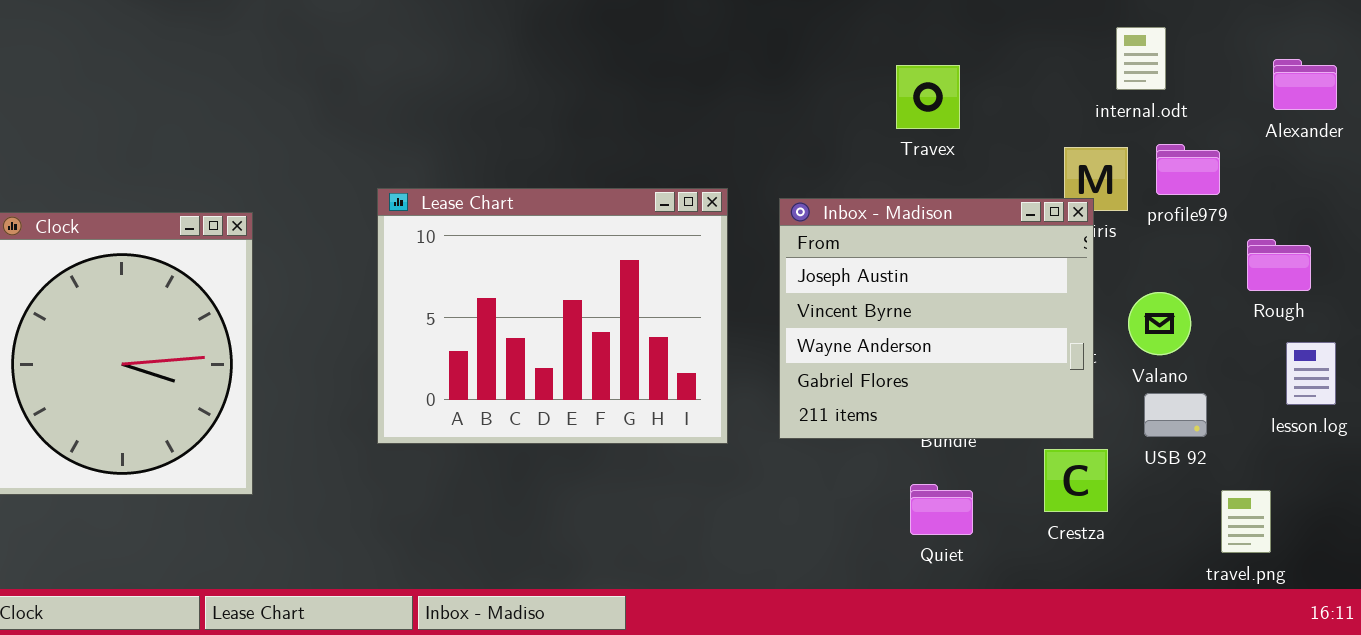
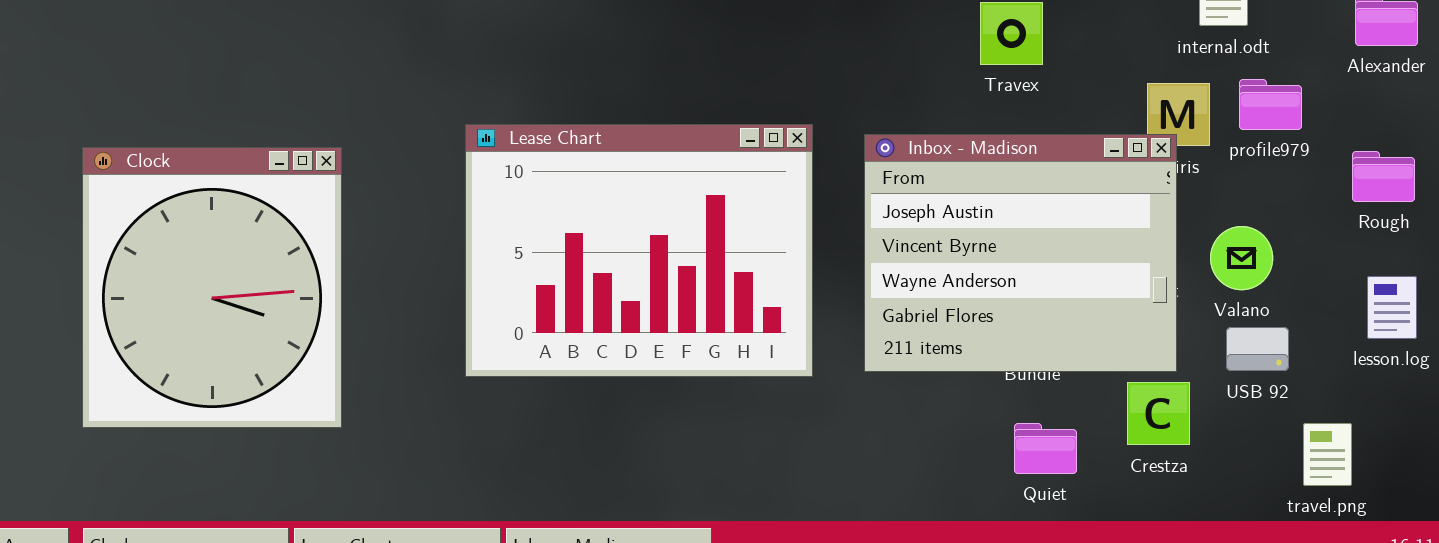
Rough: [1247,239,1311,291] -> [1352,151,1415,202], moved
Quiet: [910,484,973,535] -> [1014,423,1077,474], moved

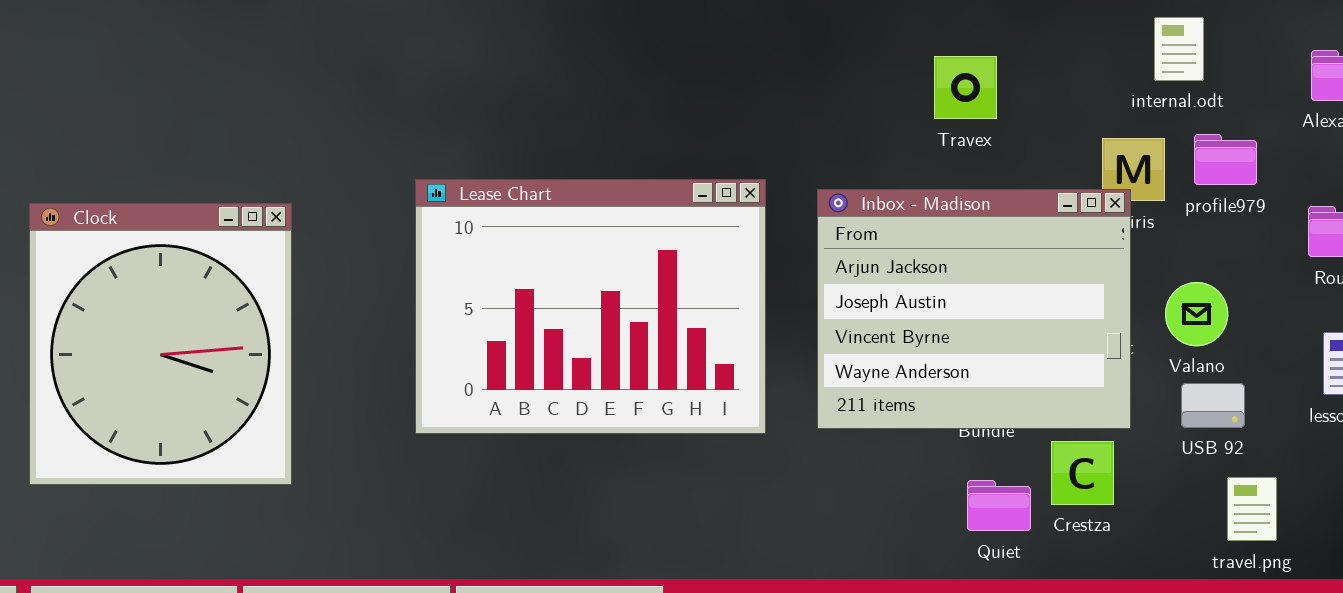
Inbox - Madison: [864,134,1177,372] -> [817,189,1131,429], scrolled up 1 row
Crestza: [1127,382,1190,445] -> [1051,441,1114,505], moved
travel.png: [1303,423,1352,486] -> [1227,477,1277,541], moved

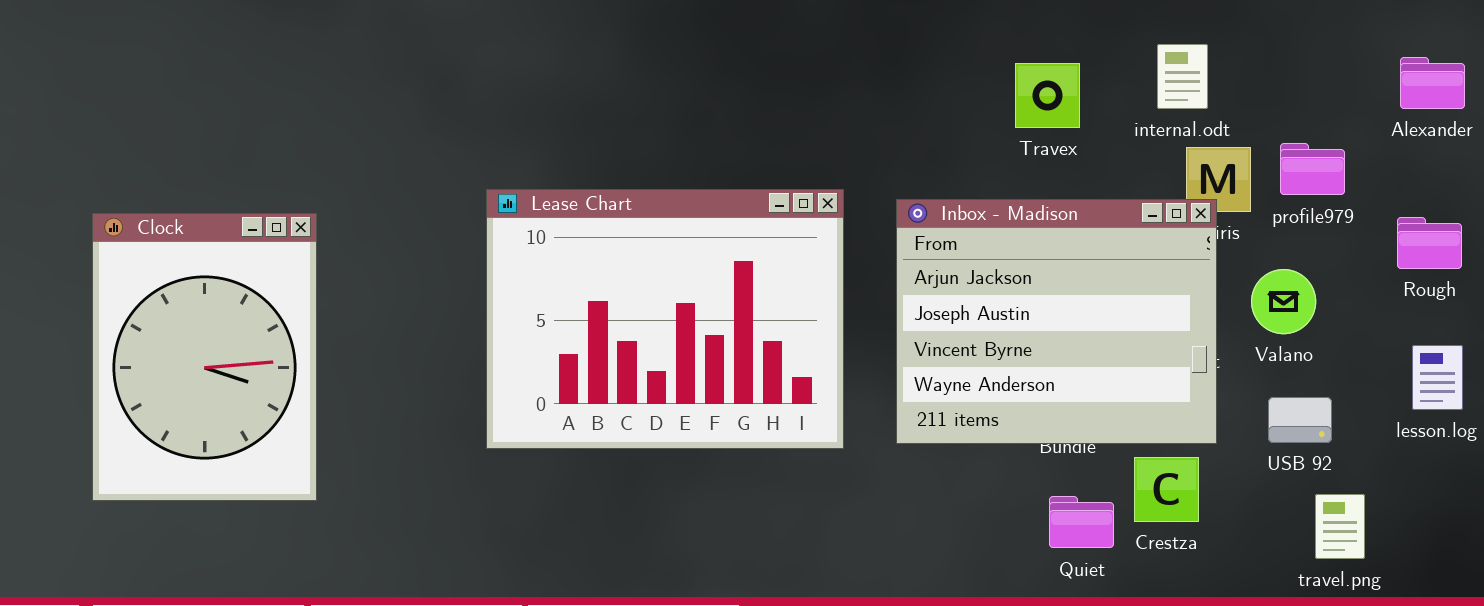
internal.odt: [1154,17,1204,81] -> [1157,44,1208,109], moved
Clock: [29,203,292,485] -> [92,213,317,501], resized
Valano: [1165,282,1228,346] -> [1251,269,1316,334], moved

